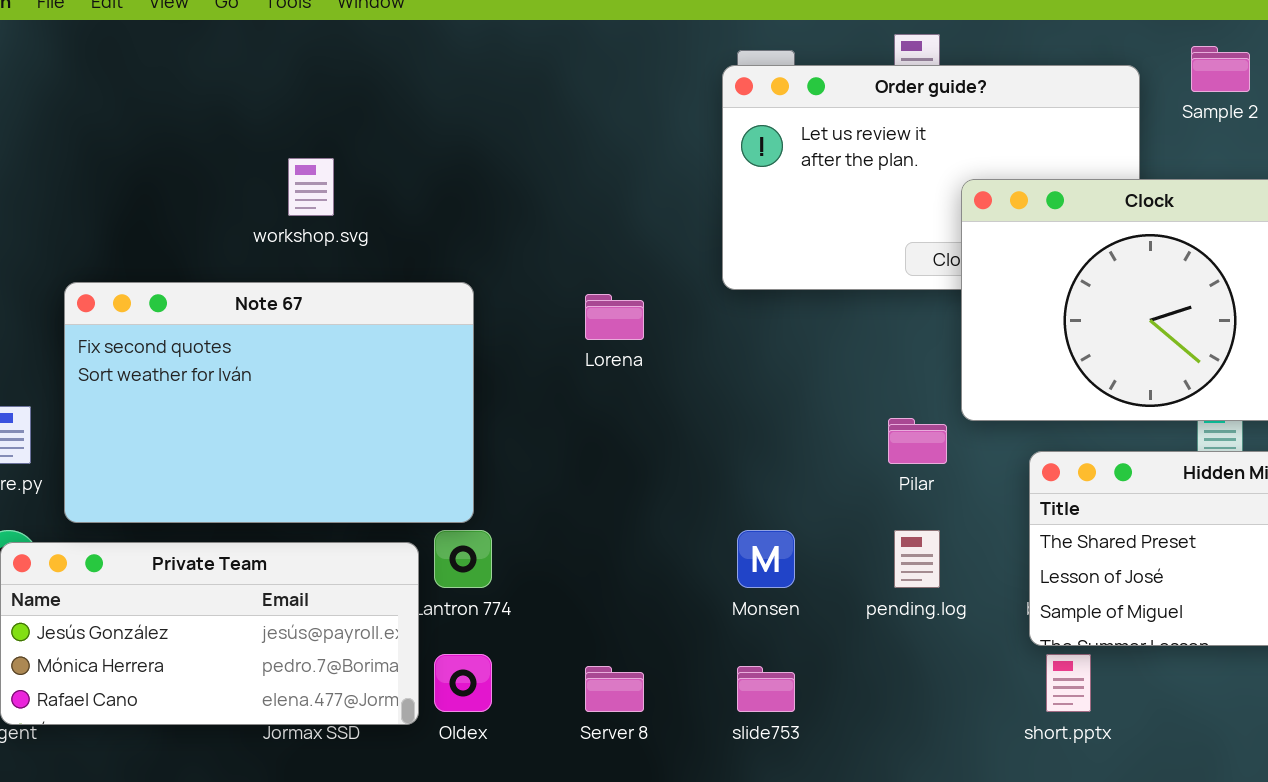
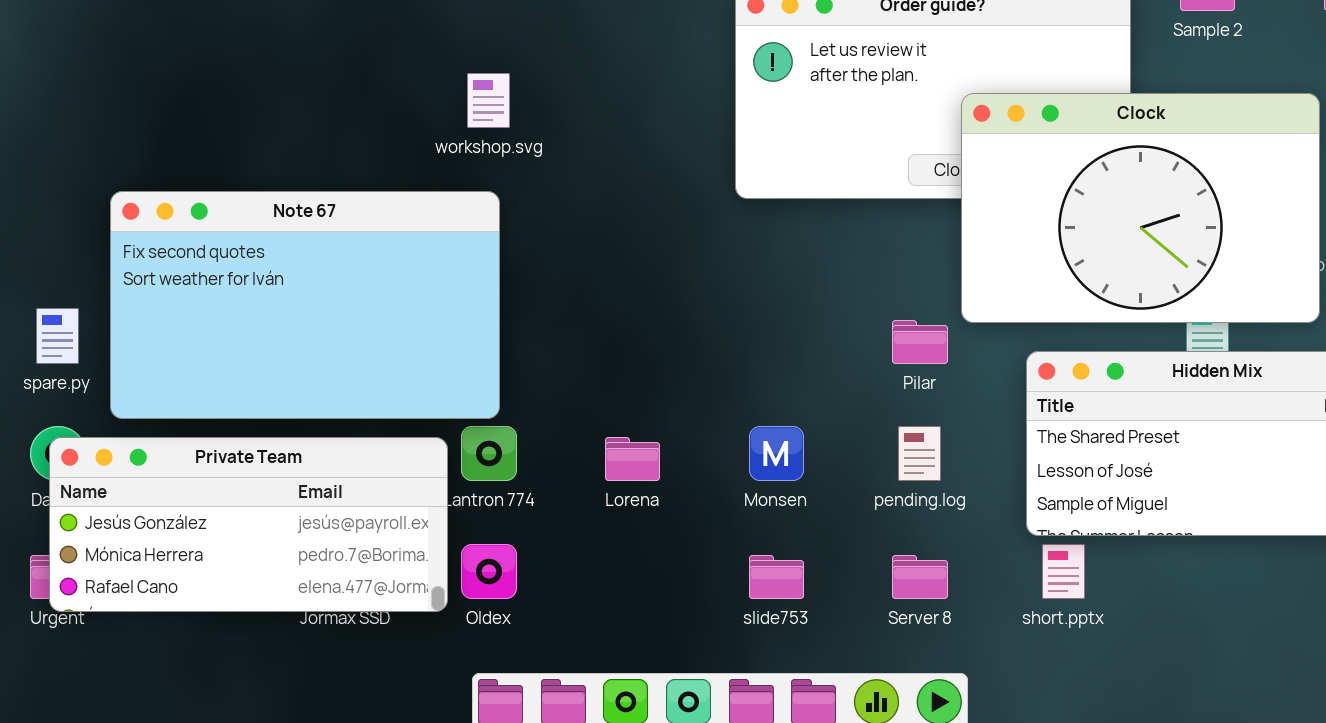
workshop.svg: [288,158,334,216] -> [467,73,510,128], moved
Lorena: [585,294,644,340] -> [605,437,660,481], moved
Server 8: [585,666,644,712] -> [892,555,948,599], moved

